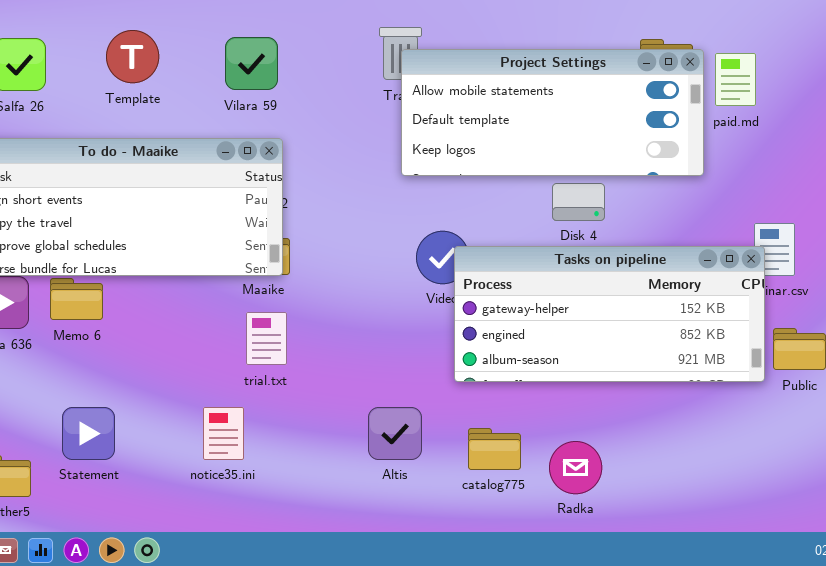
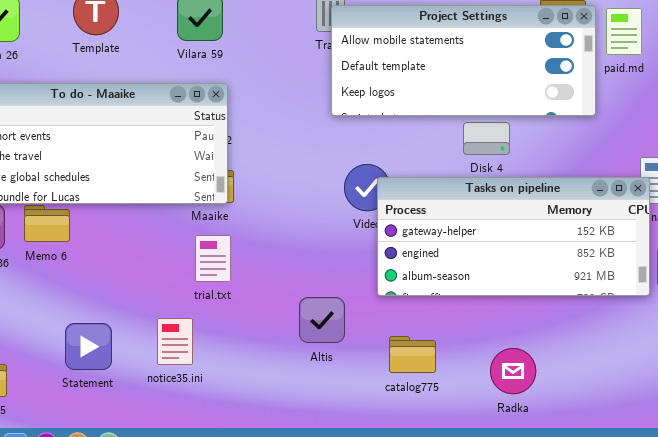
Statement: [62,407,115,460] -> [65,323,112,370], moved
Altis: [368,407,422,460] -> [299,297,345,343], moved
Radka: [549,441,602,494] -> [490,348,536,394], moved

